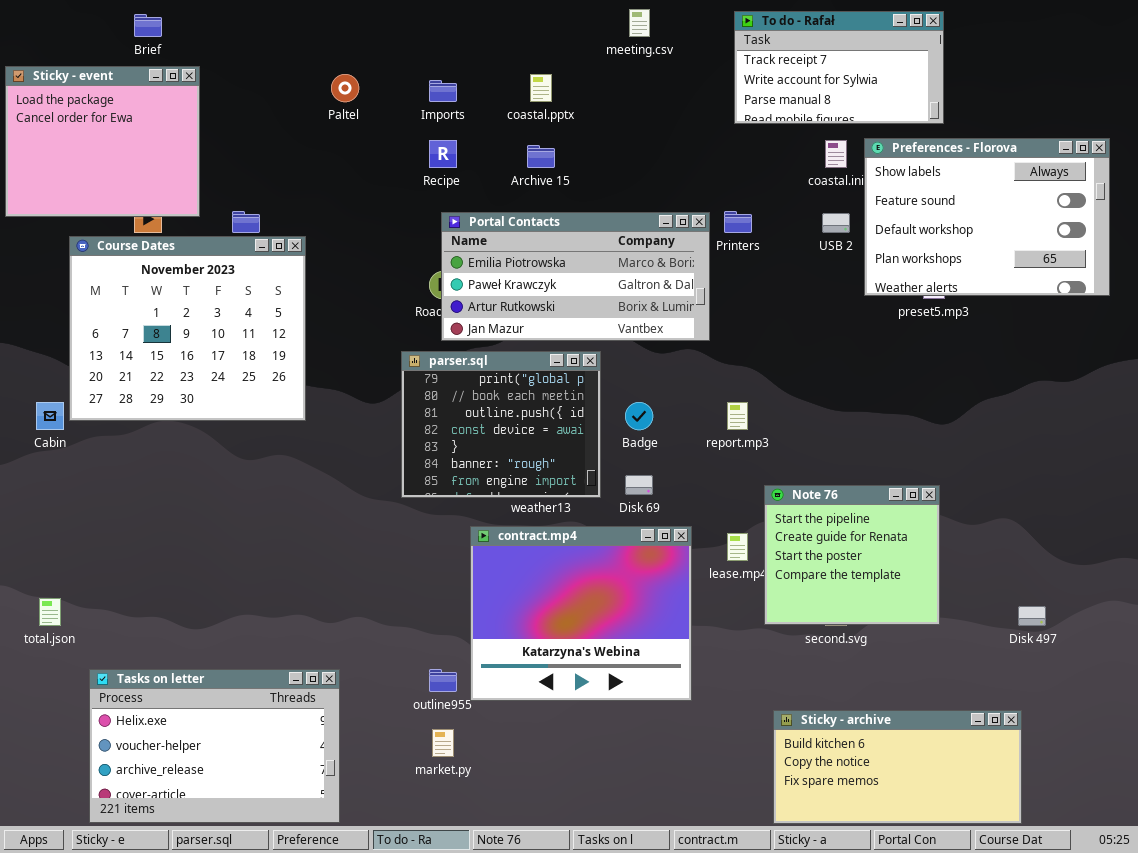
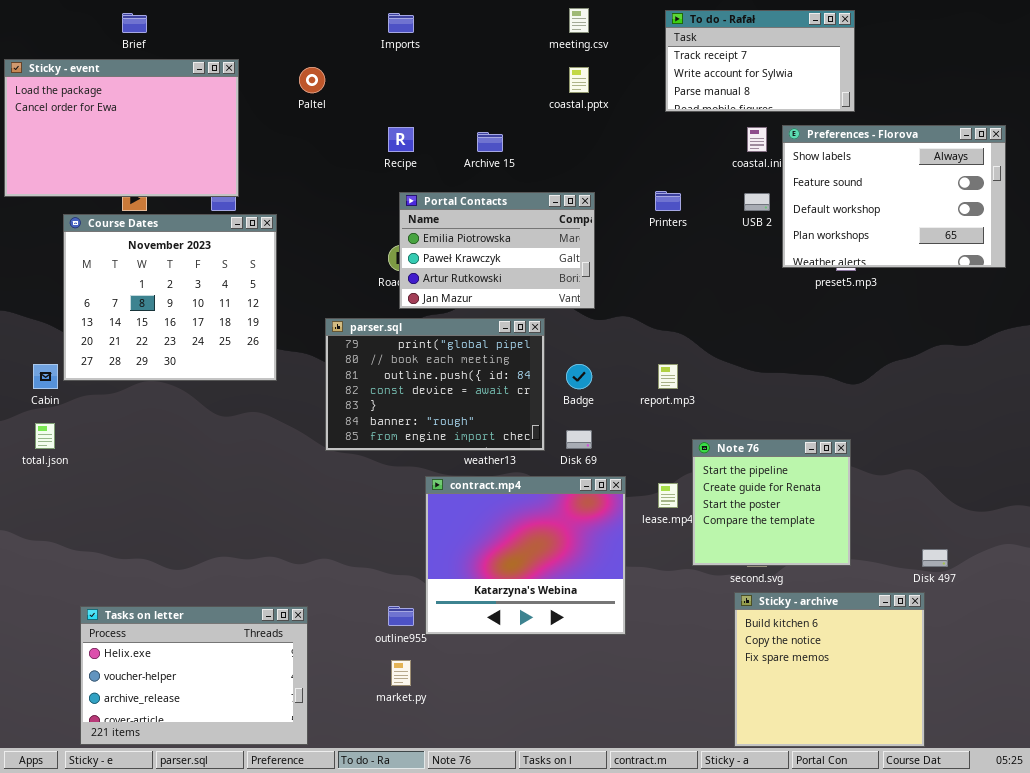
Sticky - event: [5,66,200,217] -> [4,59,239,197], resized
coastal.pptx: [530,74,552,102] -> [569,67,589,93], moved
Imports: [429,80,457,102] -> [388,13,414,33], moved
Portal Contacts: [441,212,710,341] -> [399,192,595,309], resized
parser.sql: [401,351,601,498] -> [325,318,545,451], resized
total.json: [39,598,61,626] -> [35,423,55,449], moved
Sticky - archive: [773,710,1022,824] -> [734,592,925,747], resized

